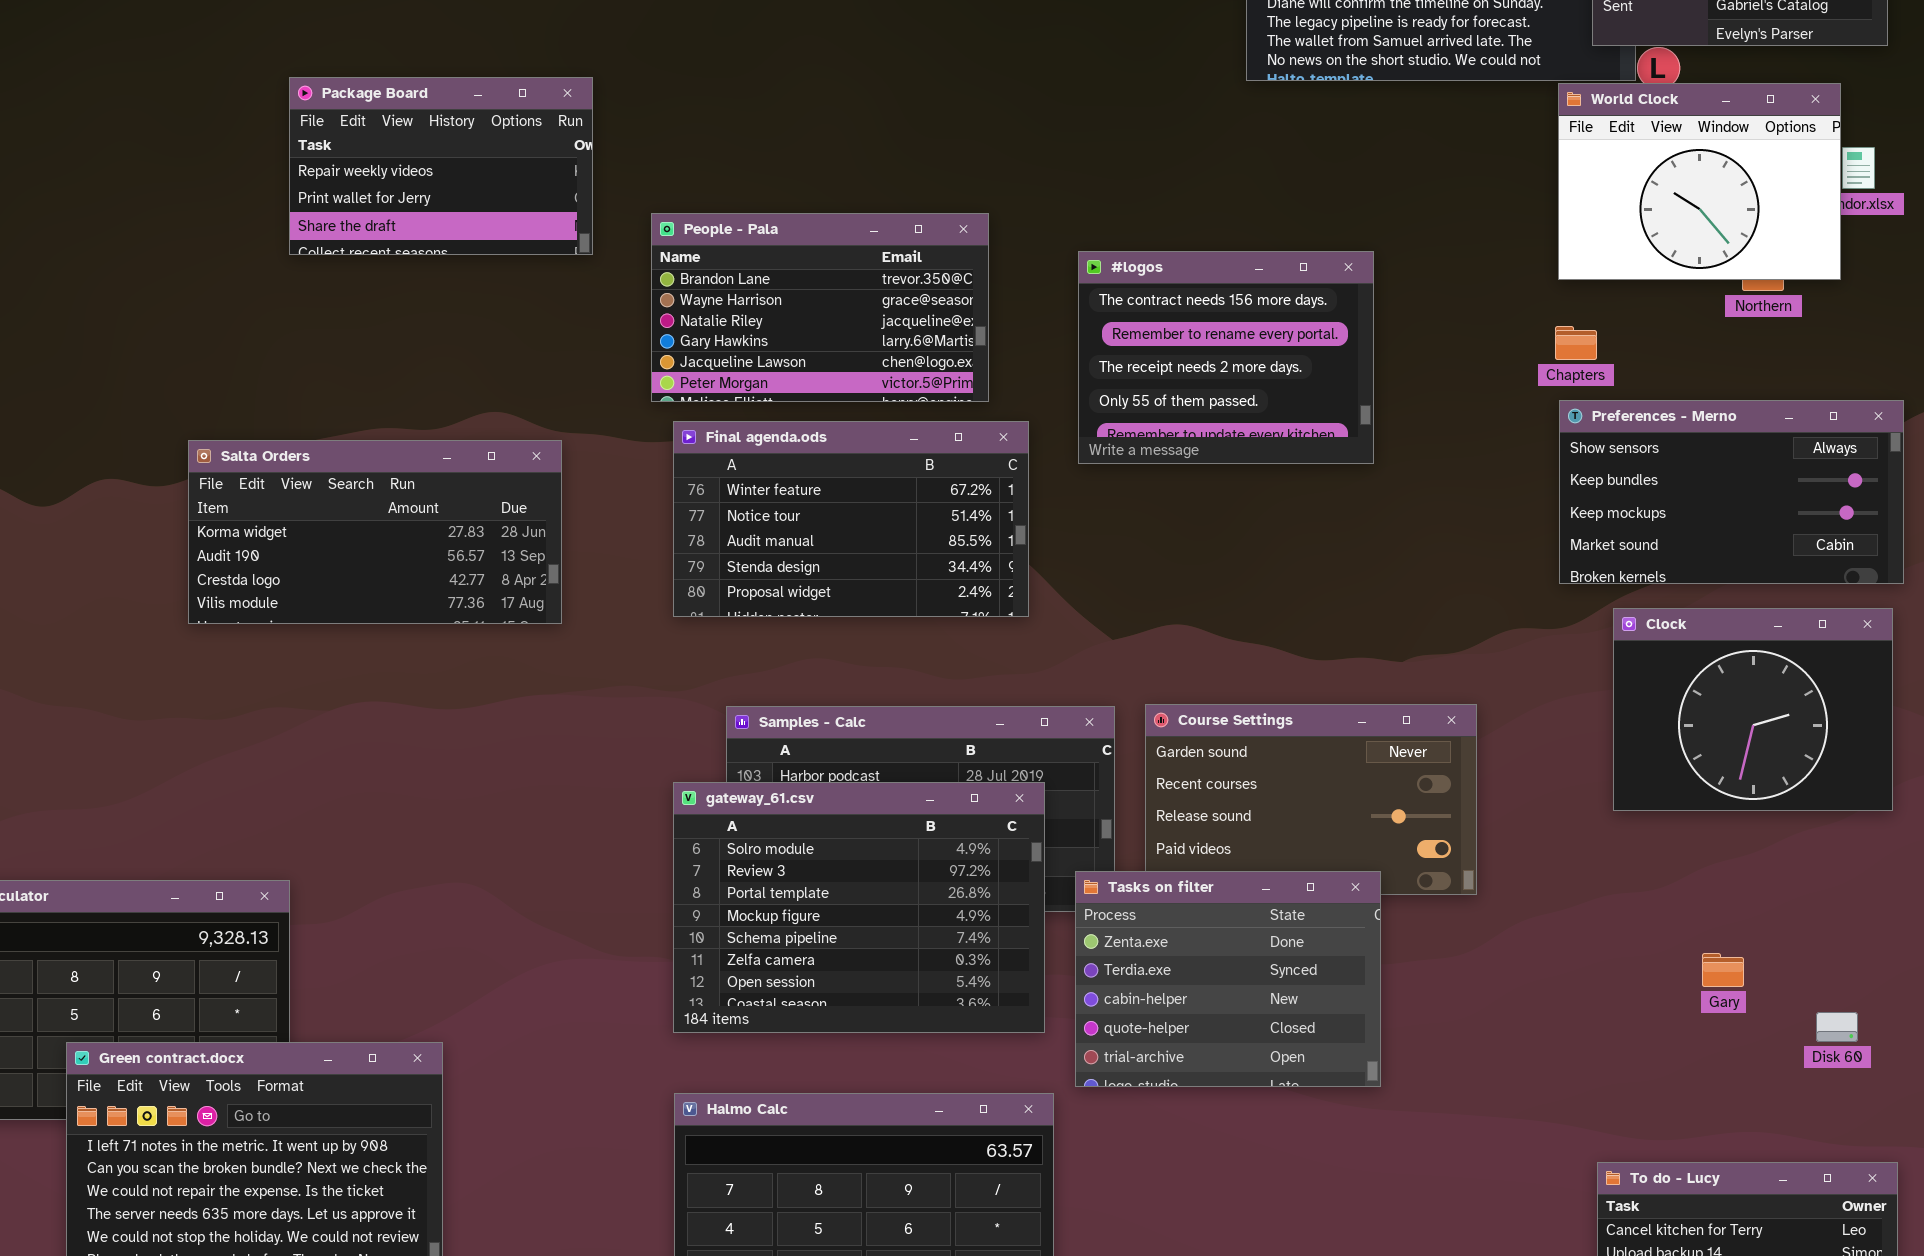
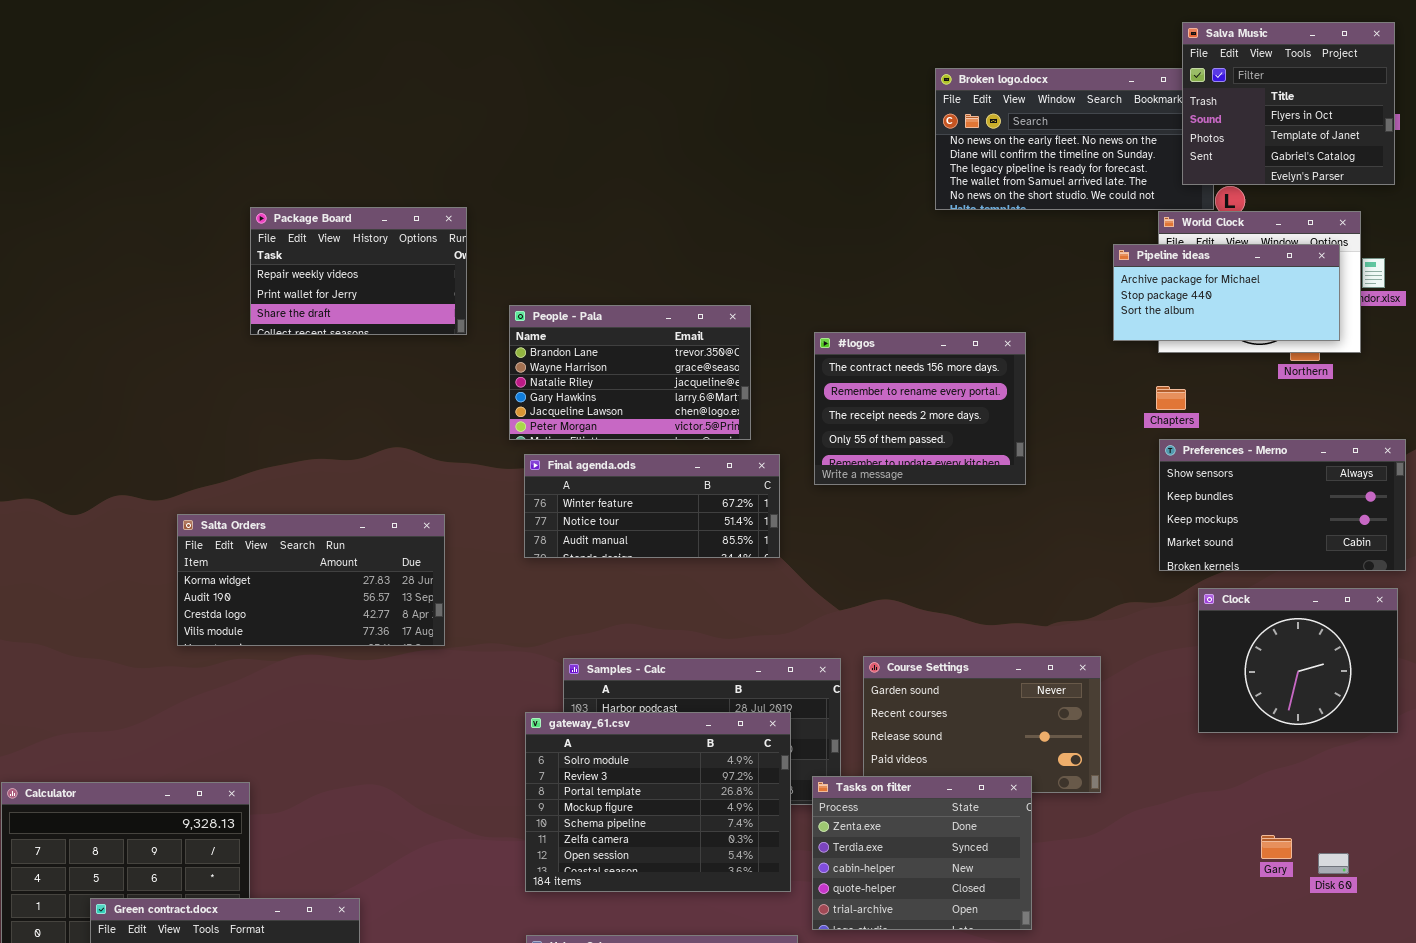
Pipeline ideas: none -> [1113,244,1340,341], opened
Final agenda.ods: [673,421,1029,617] -> [524,454,780,558], resized
Salta Orders: [188,440,562,624] -> [177,514,445,646], moved
Disk 60: [1816,1012,1858,1042] -> [1318,853,1349,874], moved

